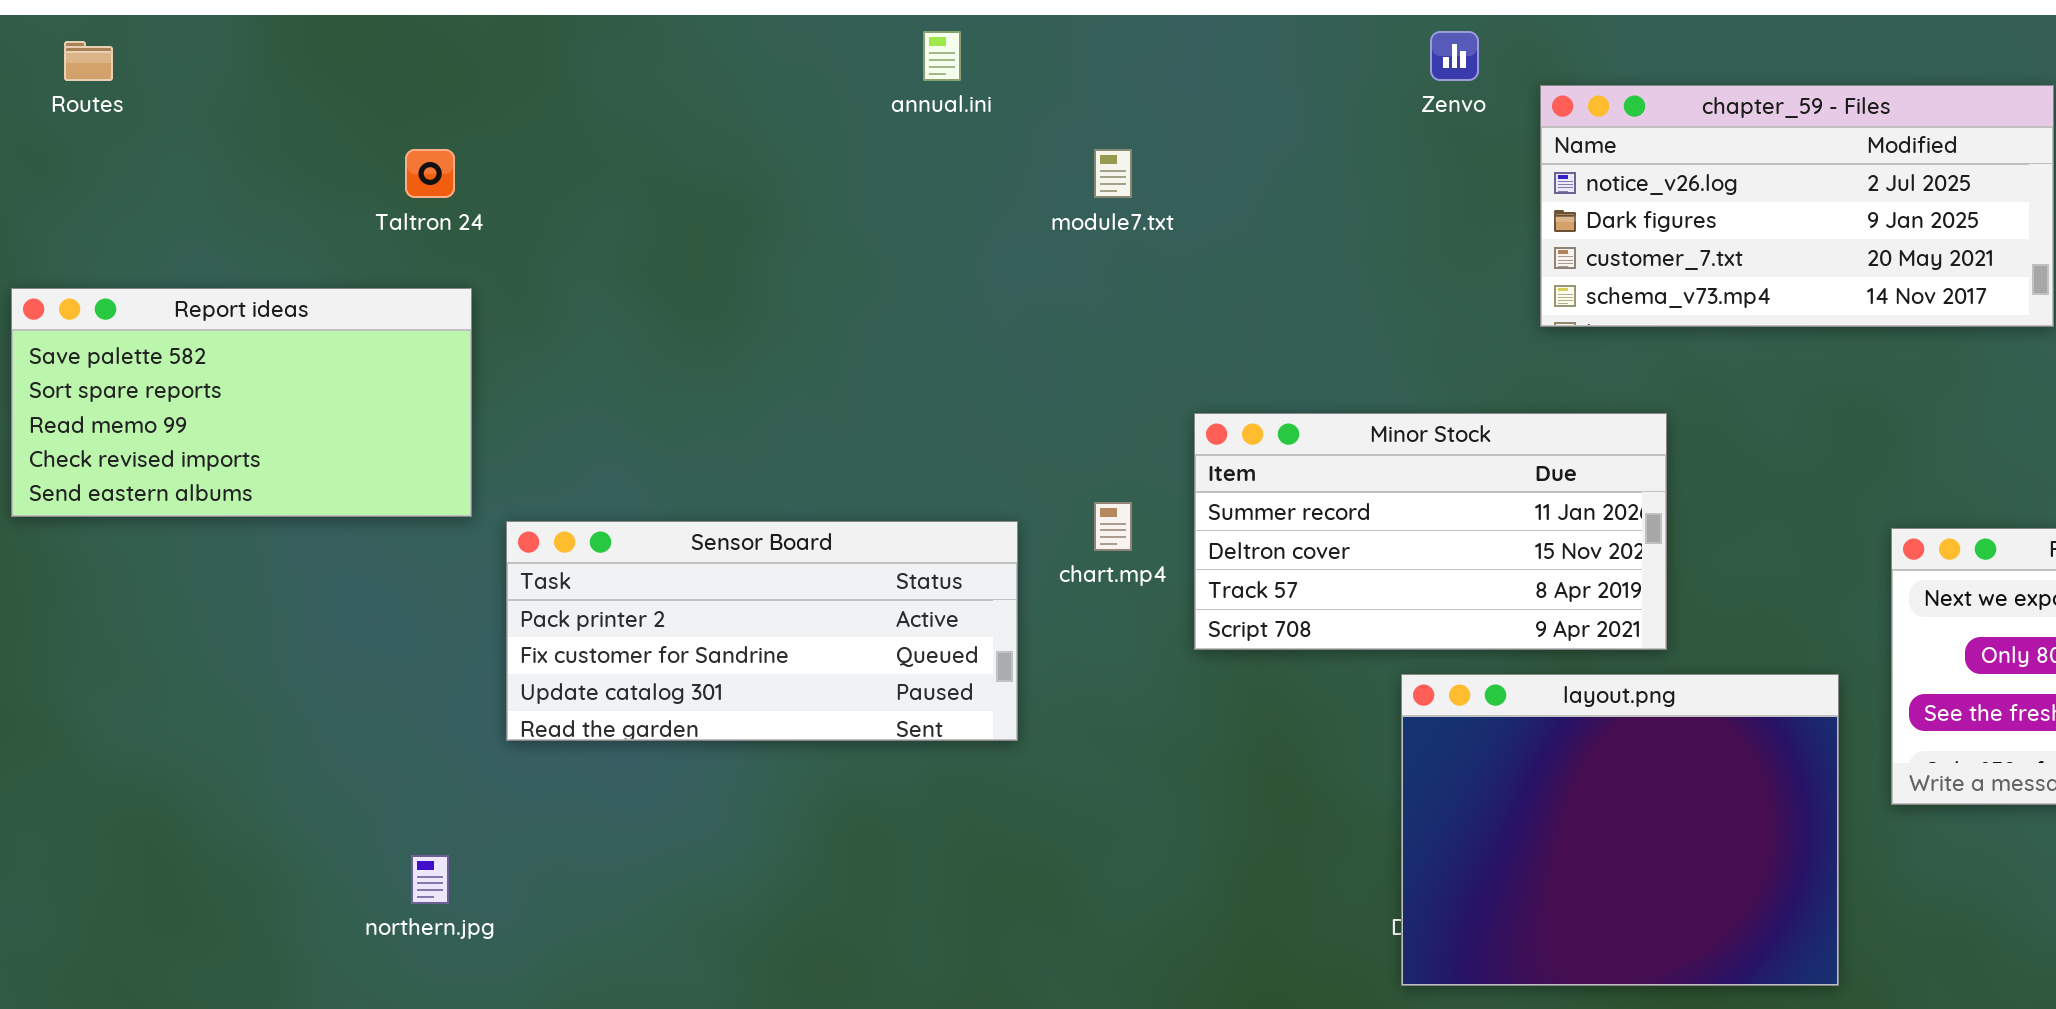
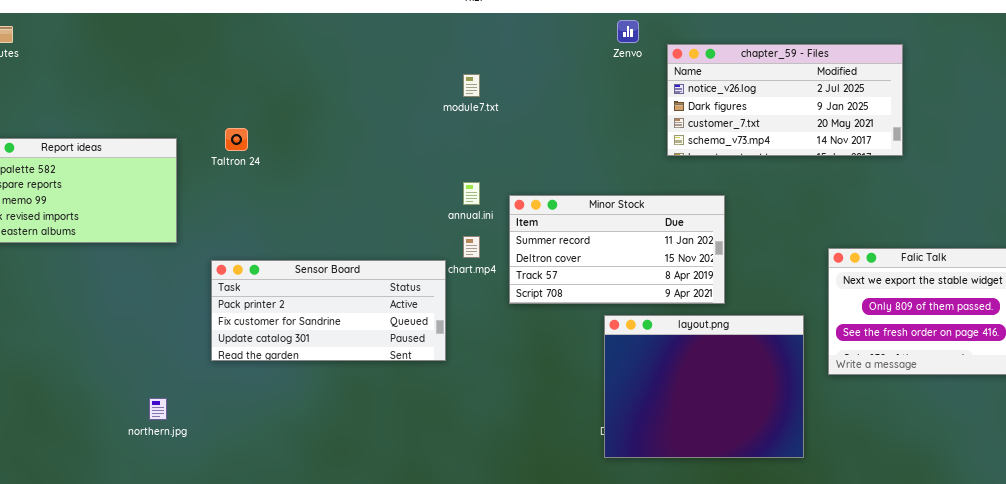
annual.ini: [923,31,961,81] -> [463,182,480,205], moved
Taltron 24: [405,149,455,198] -> [225,128,248,151], moved
Sensor Board: [506,521,1018,741] -> [211,260,446,361], moved

